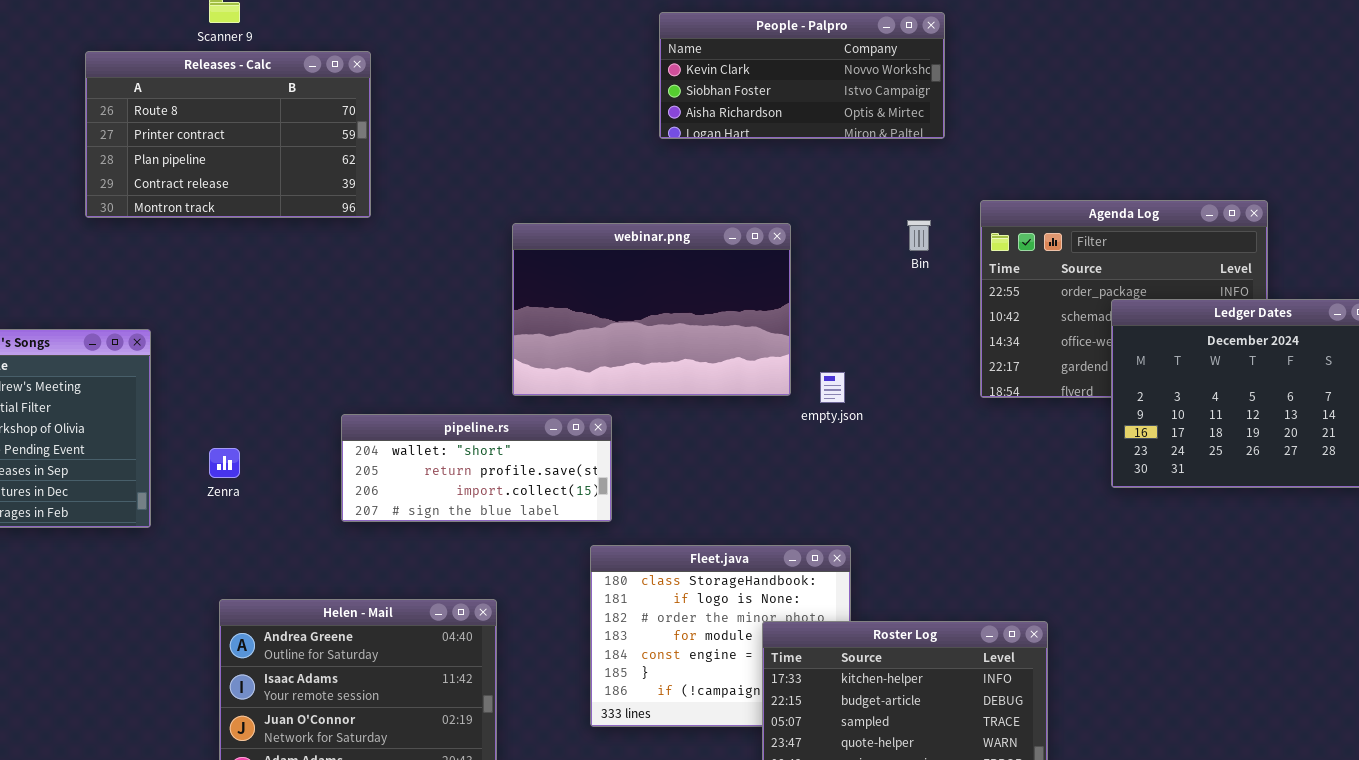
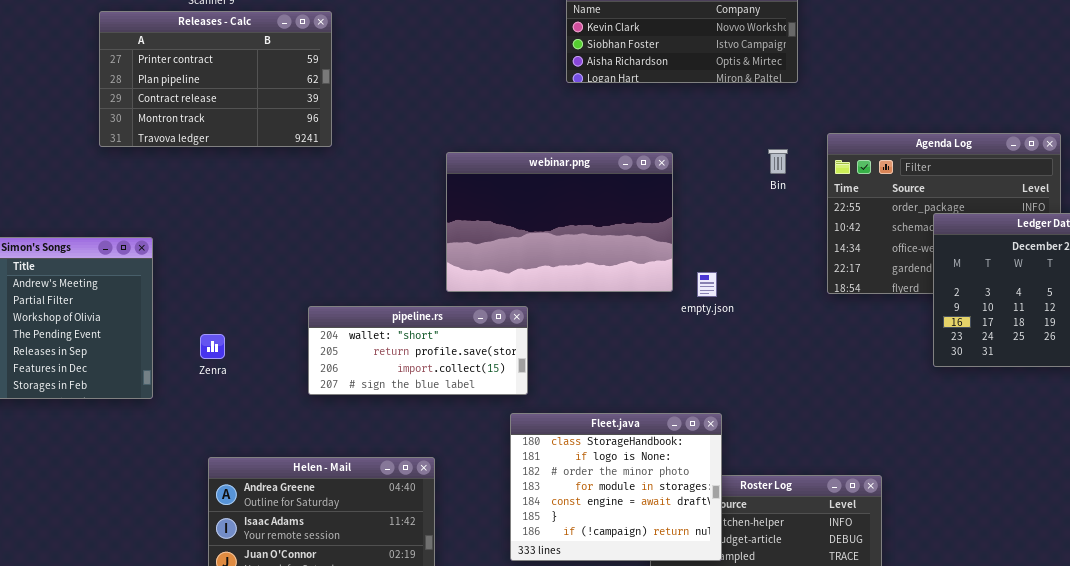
Releases - Calc: [85,51,371,218] -> [99,11,332,147], scrolled down 1 row
Fleet.java: [590,545,851,727] -> [510,413,722,561], raised

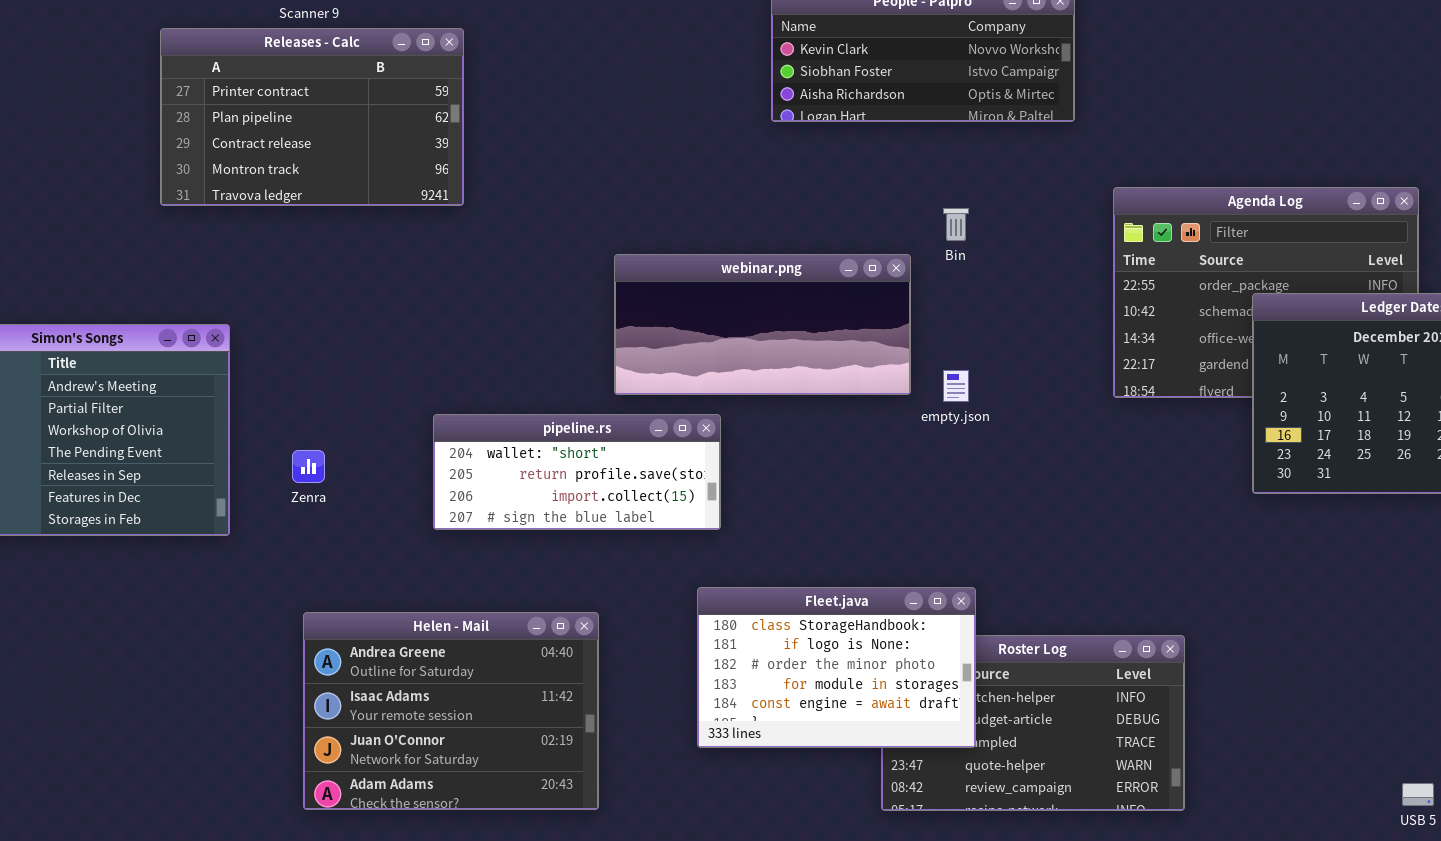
Bin: [768,149,788,174] -> [943,208,969,241], moved
webinar.png: [446,152,673,292] -> [614,254,911,395], resized
Fleet.java: [510,413,722,561] -> [697,587,976,748], resized

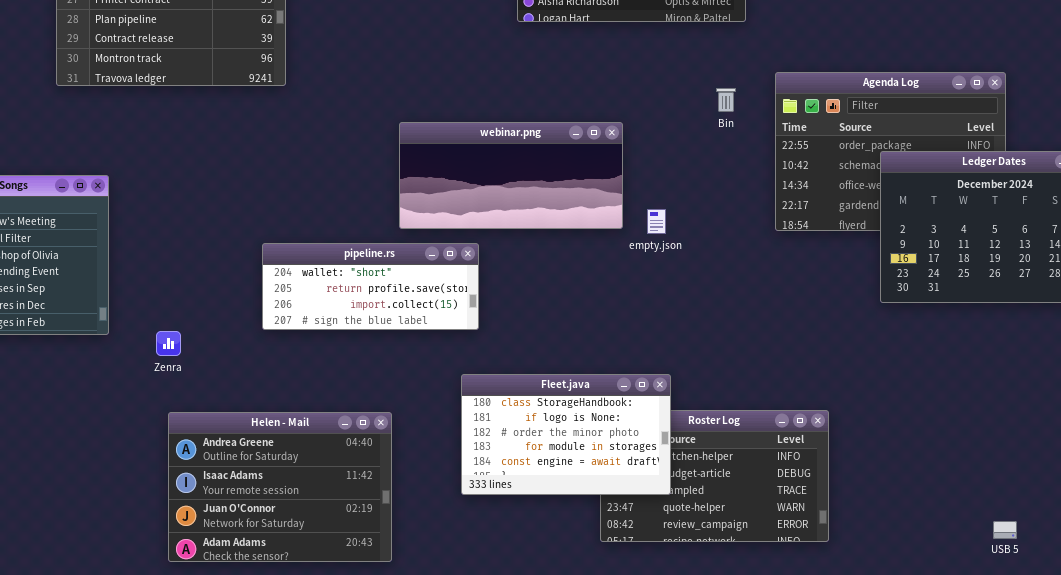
Bin: [943,208,969,241] -> [716,88,736,112], moved
Zenra: [292,450,325,483] -> [156,331,181,356], moved
Helen - Mail: [303,612,599,810] -> [168,412,392,562], moved

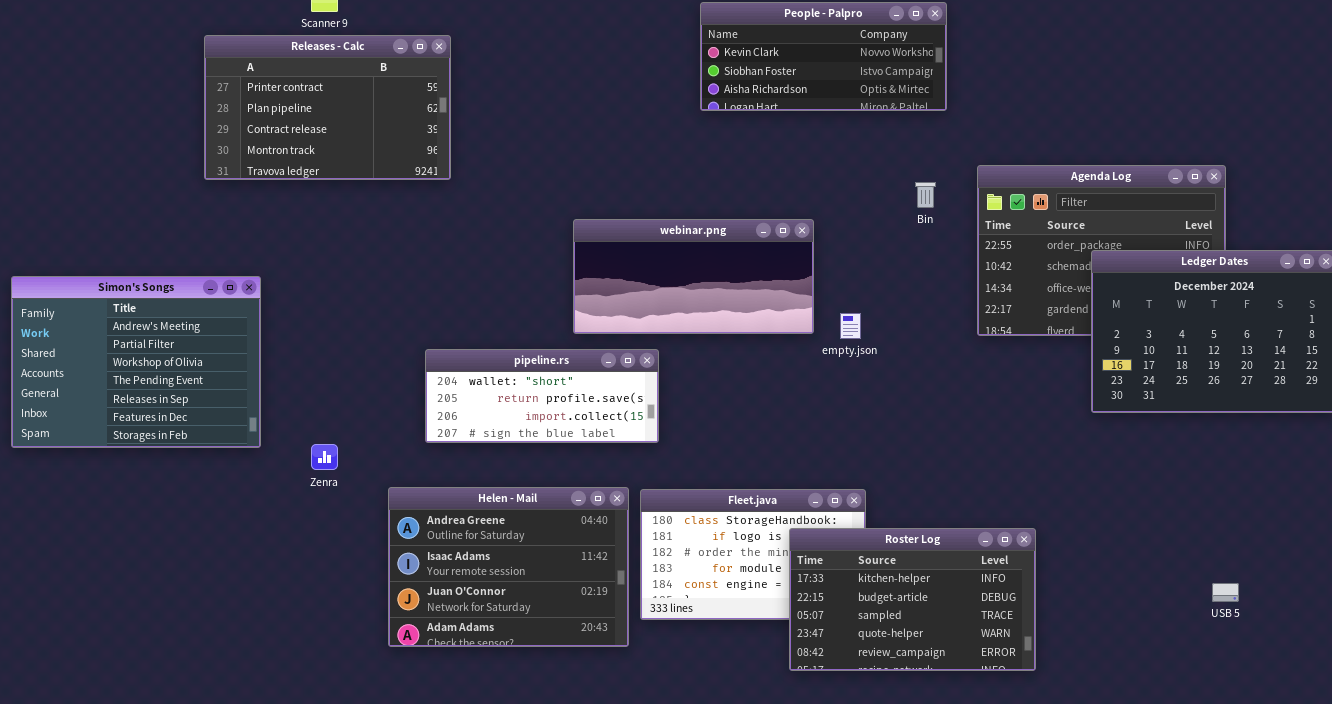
Roster Log: [600,410,829,542] -> [789,528,1036,671], raised
Helen - Mail: [168,412,392,562] -> [388,487,629,647], moved
USB 5: [993,521,1017,539] -> [1212,583,1239,602], moved

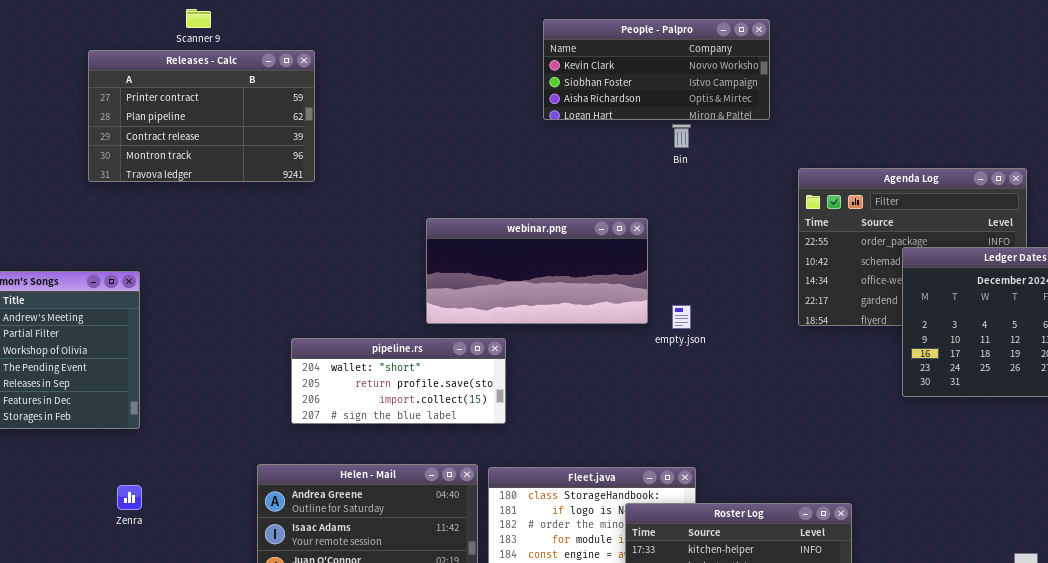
Bin: [915,182,936,208] -> [672,124,691,148], moved
Zenra: [311,444,338,470] -> [117,485,142,510], moved

